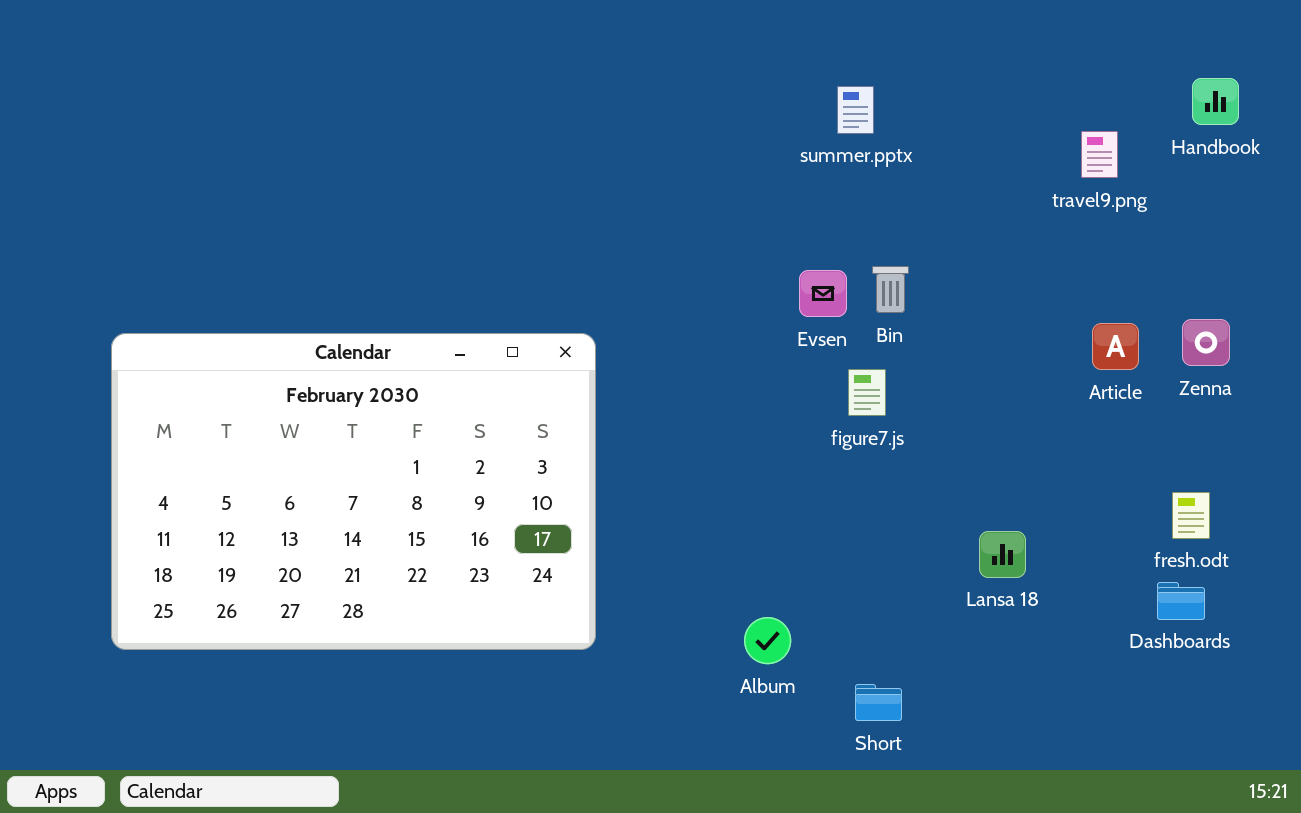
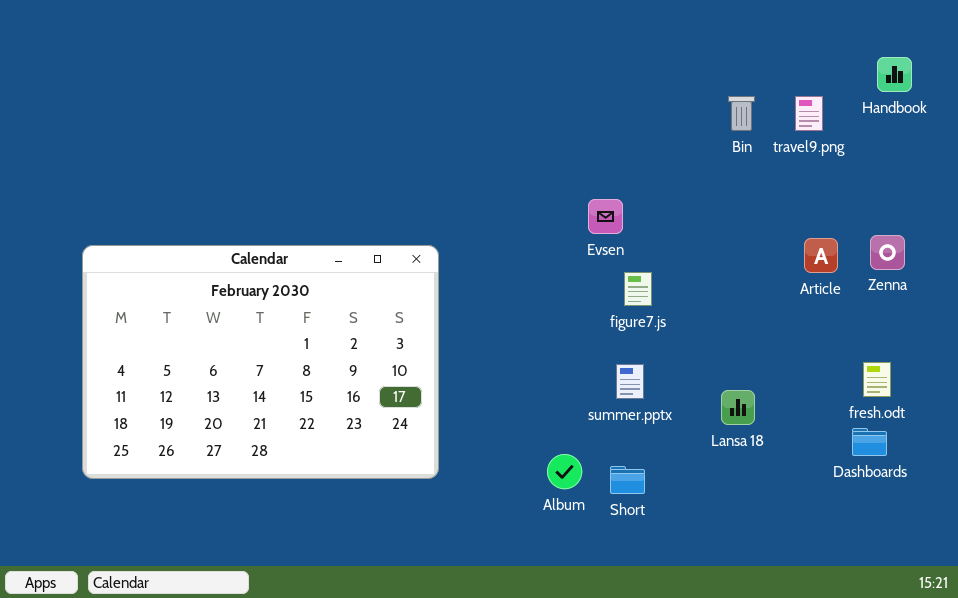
summer.pptx: [837,86,874,134] -> [616,364,644,399], moved
Bin: [872,266,909,313] -> [728,96,755,131], moved
Short: [855,684,902,721] -> [610,466,645,494], moved

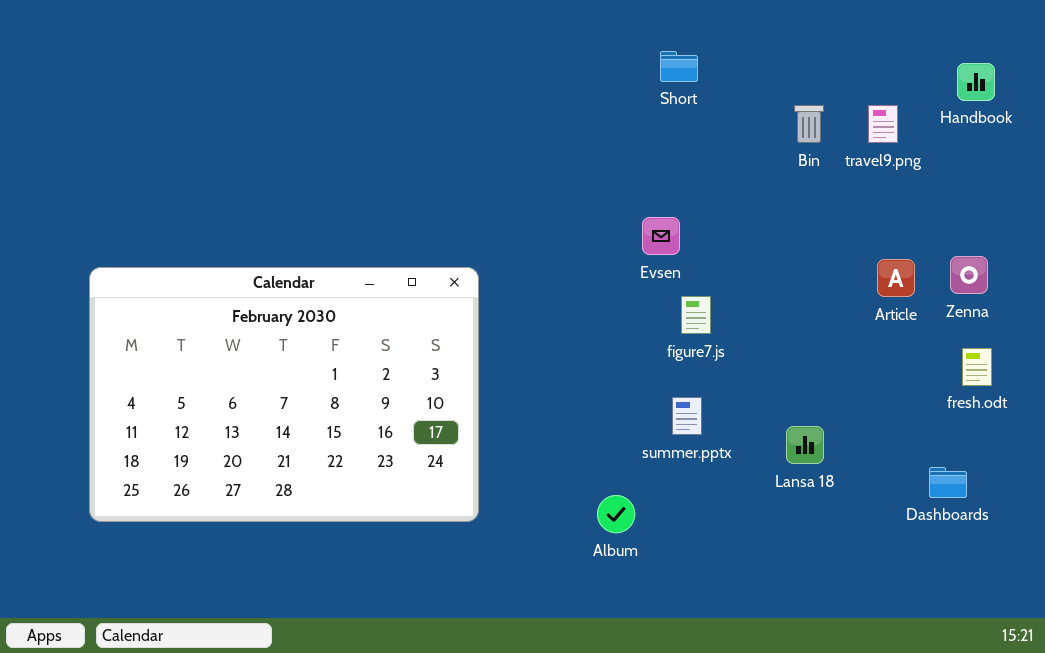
fresh.odt: [863,362,891,397] -> [962,348,992,386], moved
Short: [610,466,645,494] -> [660,51,698,82], moved

